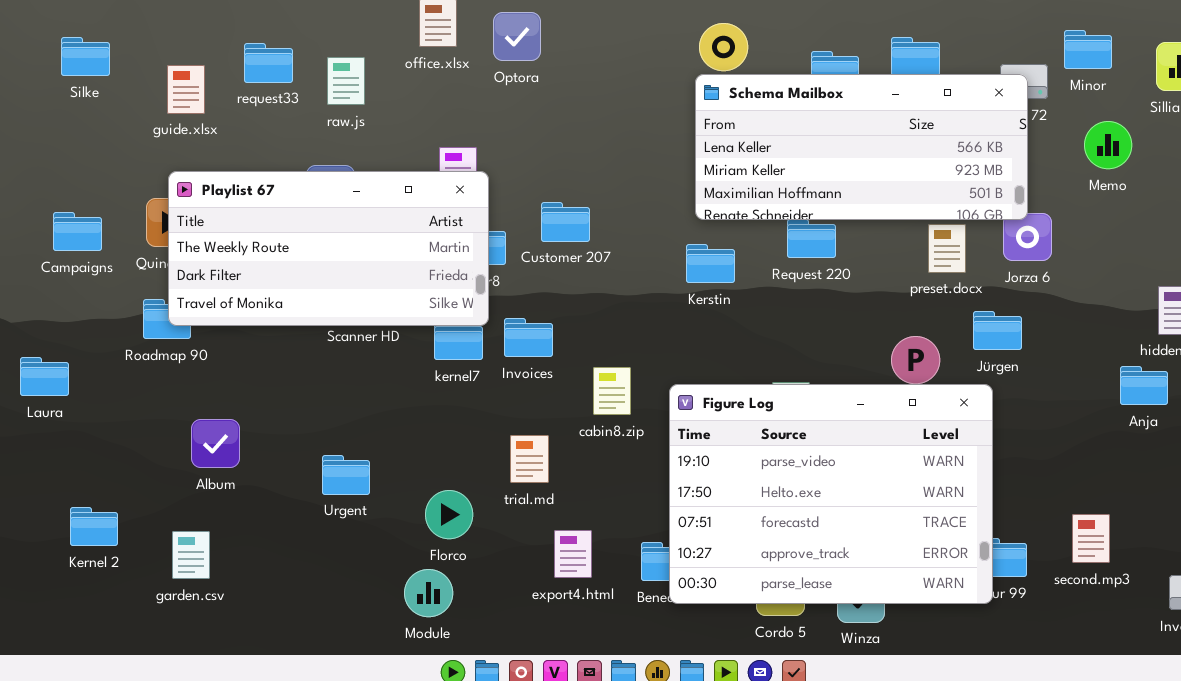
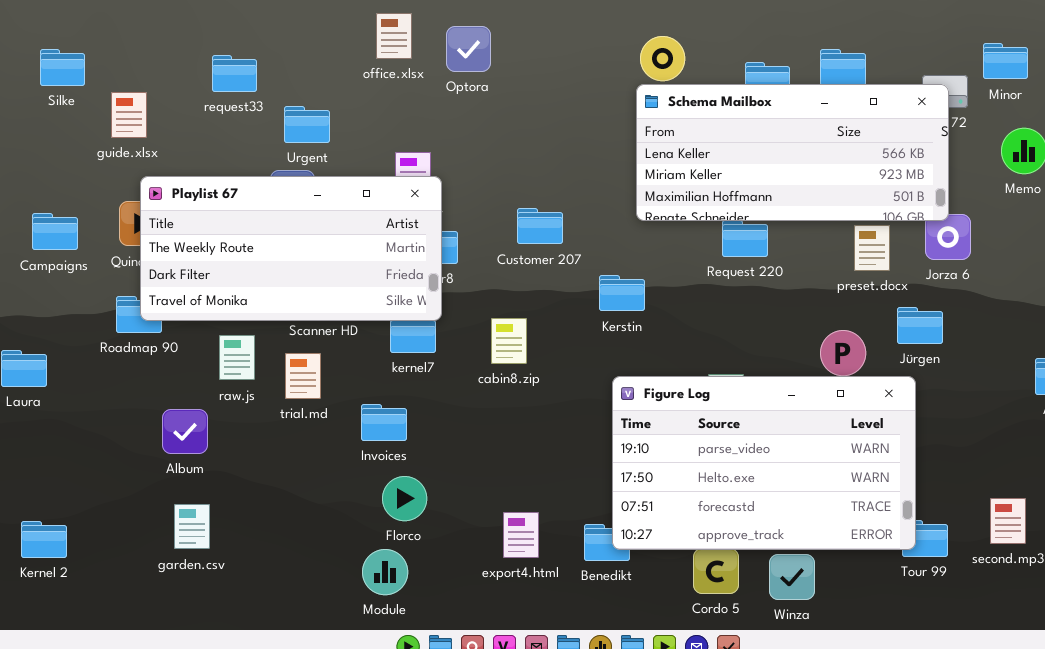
raw.js: [327,57,365,105] -> [219,335,255,380], moved
guide.xlsx: [167,65,205,114] -> [111,92,147,138], moved
Customer 207: [541,202,590,242] -> [517,208,563,244], moved
Kerstin: [686,244,735,283] -> [599,275,645,311], moved
Invoices: [504,318,553,357] -> [361,404,407,441], moved
cabin8.zip: [593,367,631,415] -> [491,318,527,364], moved
Figure Log: [669,384,993,604] -> [612,376,916,550], resized
trial.md: [510,435,549,483] -> [285,353,321,399], moved
Urgent: [322,455,370,495] -> [284,106,330,143], moved
Kernel 2: [70,507,118,546] -> [21,521,67,558], moved
garden.csv: [172,531,210,579] -> [174,504,210,549], moved

